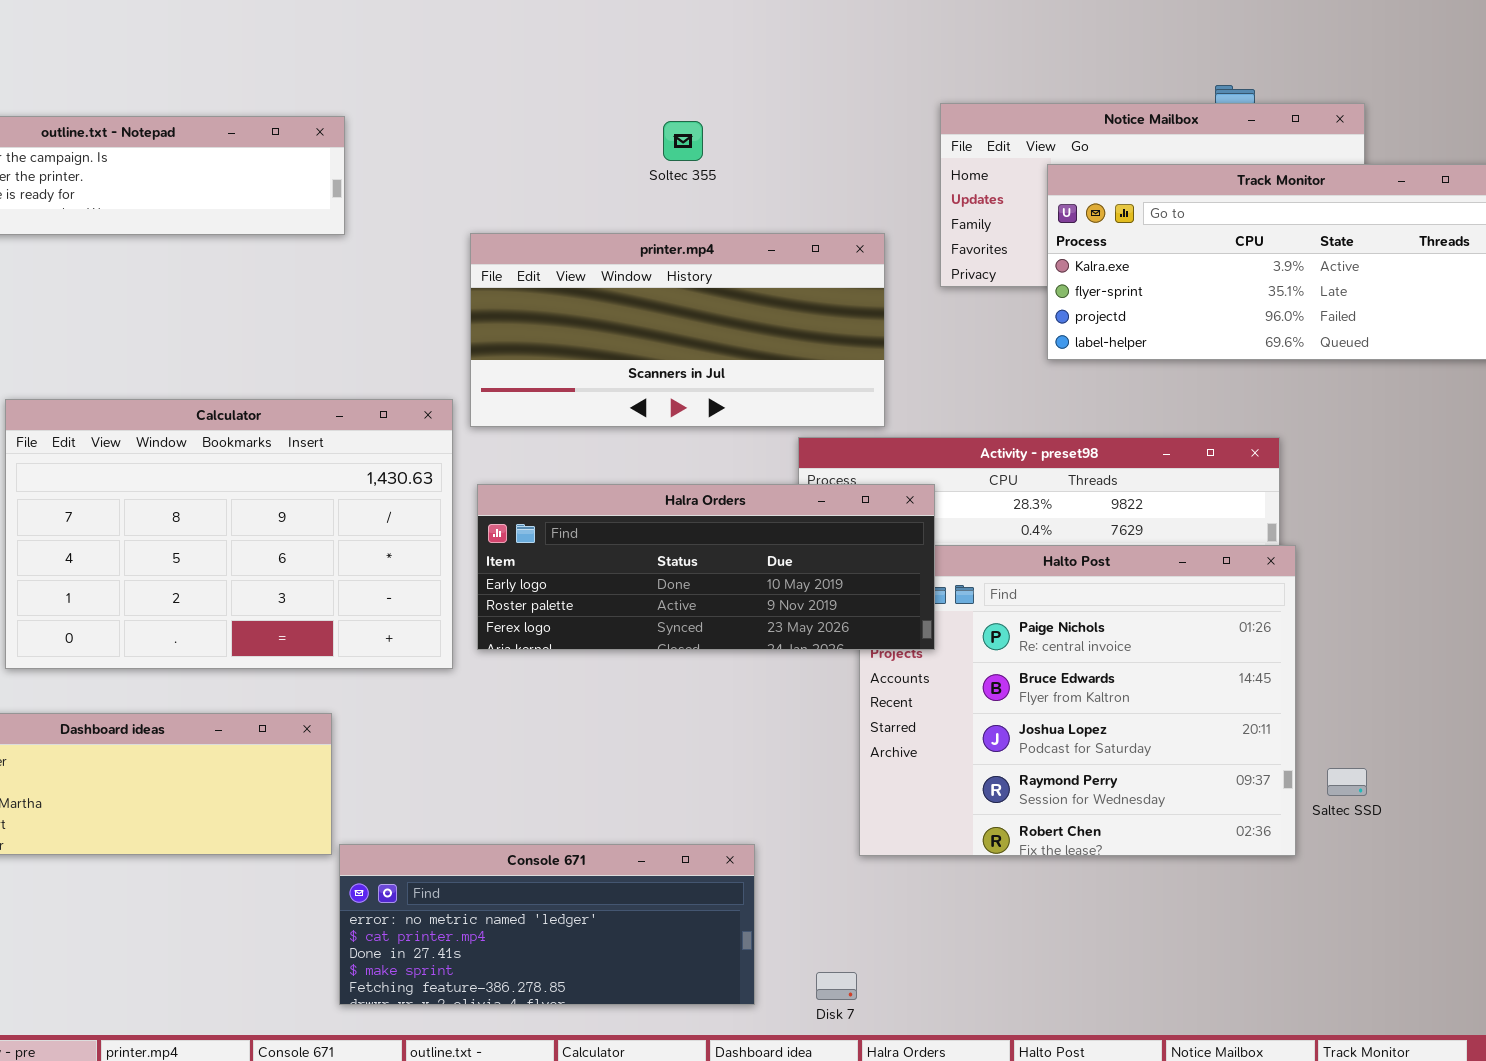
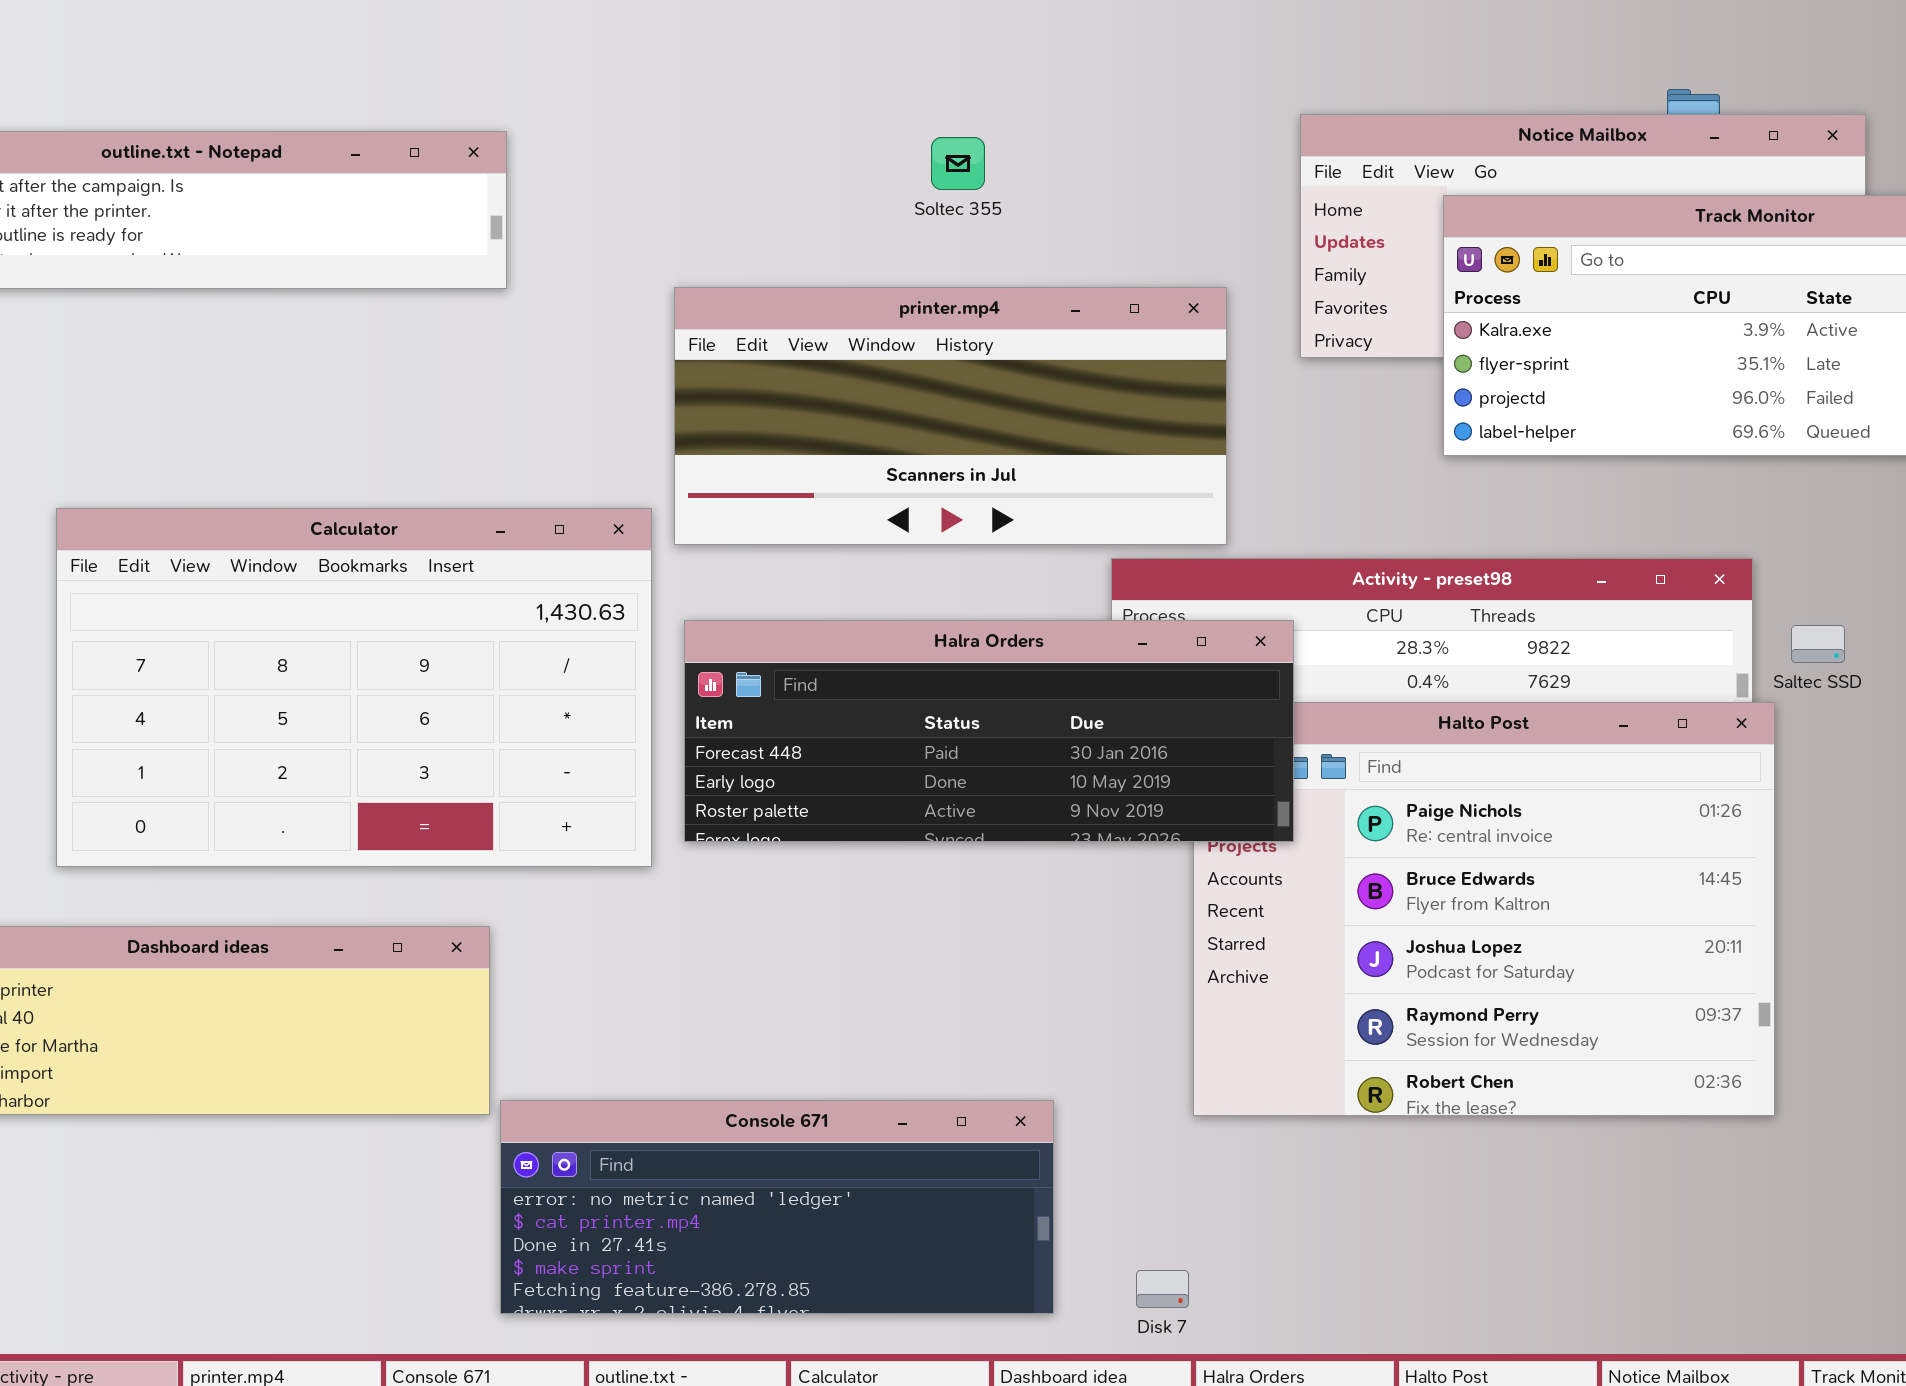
Halra Orders: [477,484,935,650] -> [684,620,1294,842], scrolled up 1 row
Saltec SSD: [1327,768,1367,796] -> [1791,625,1845,663], moved

